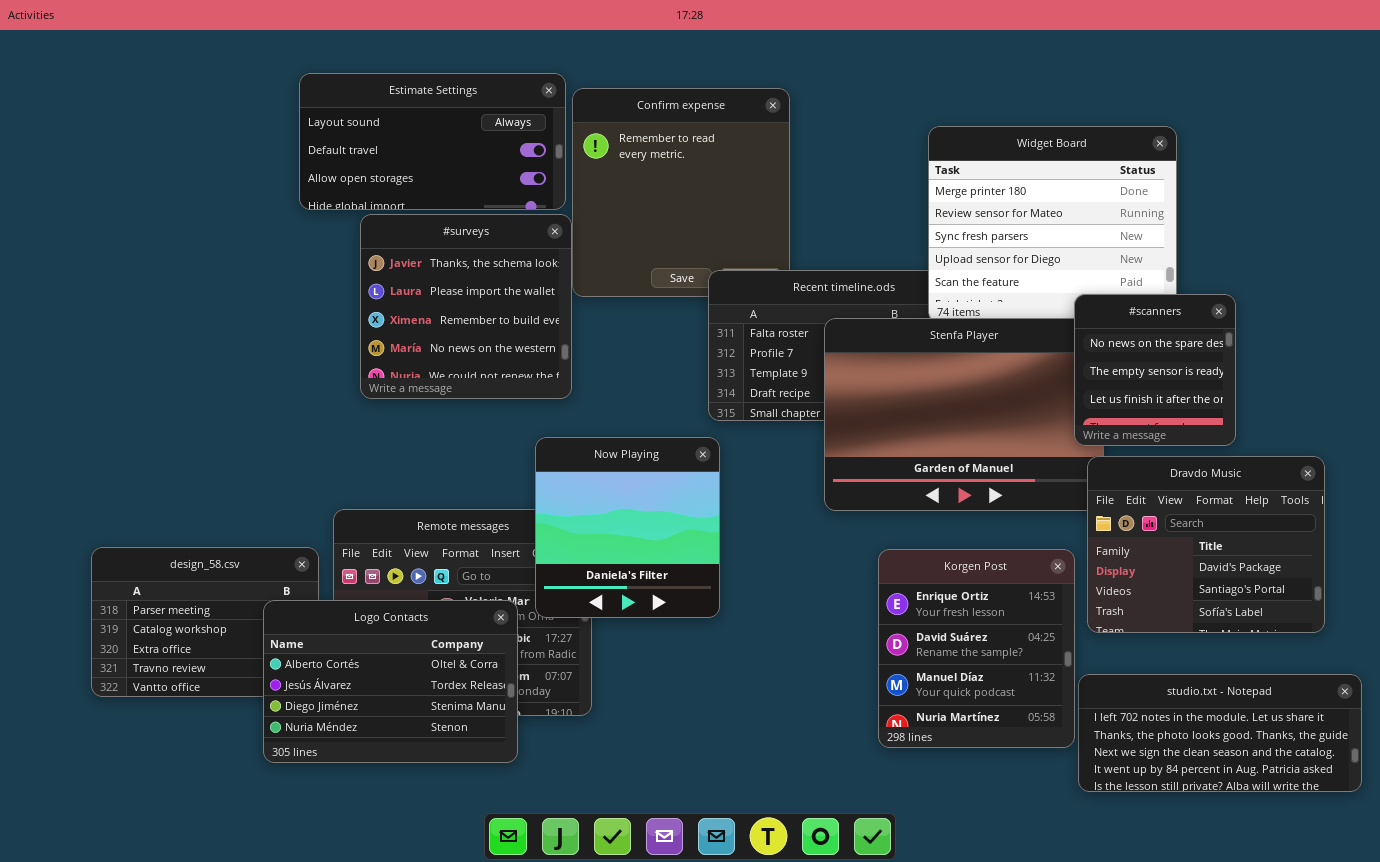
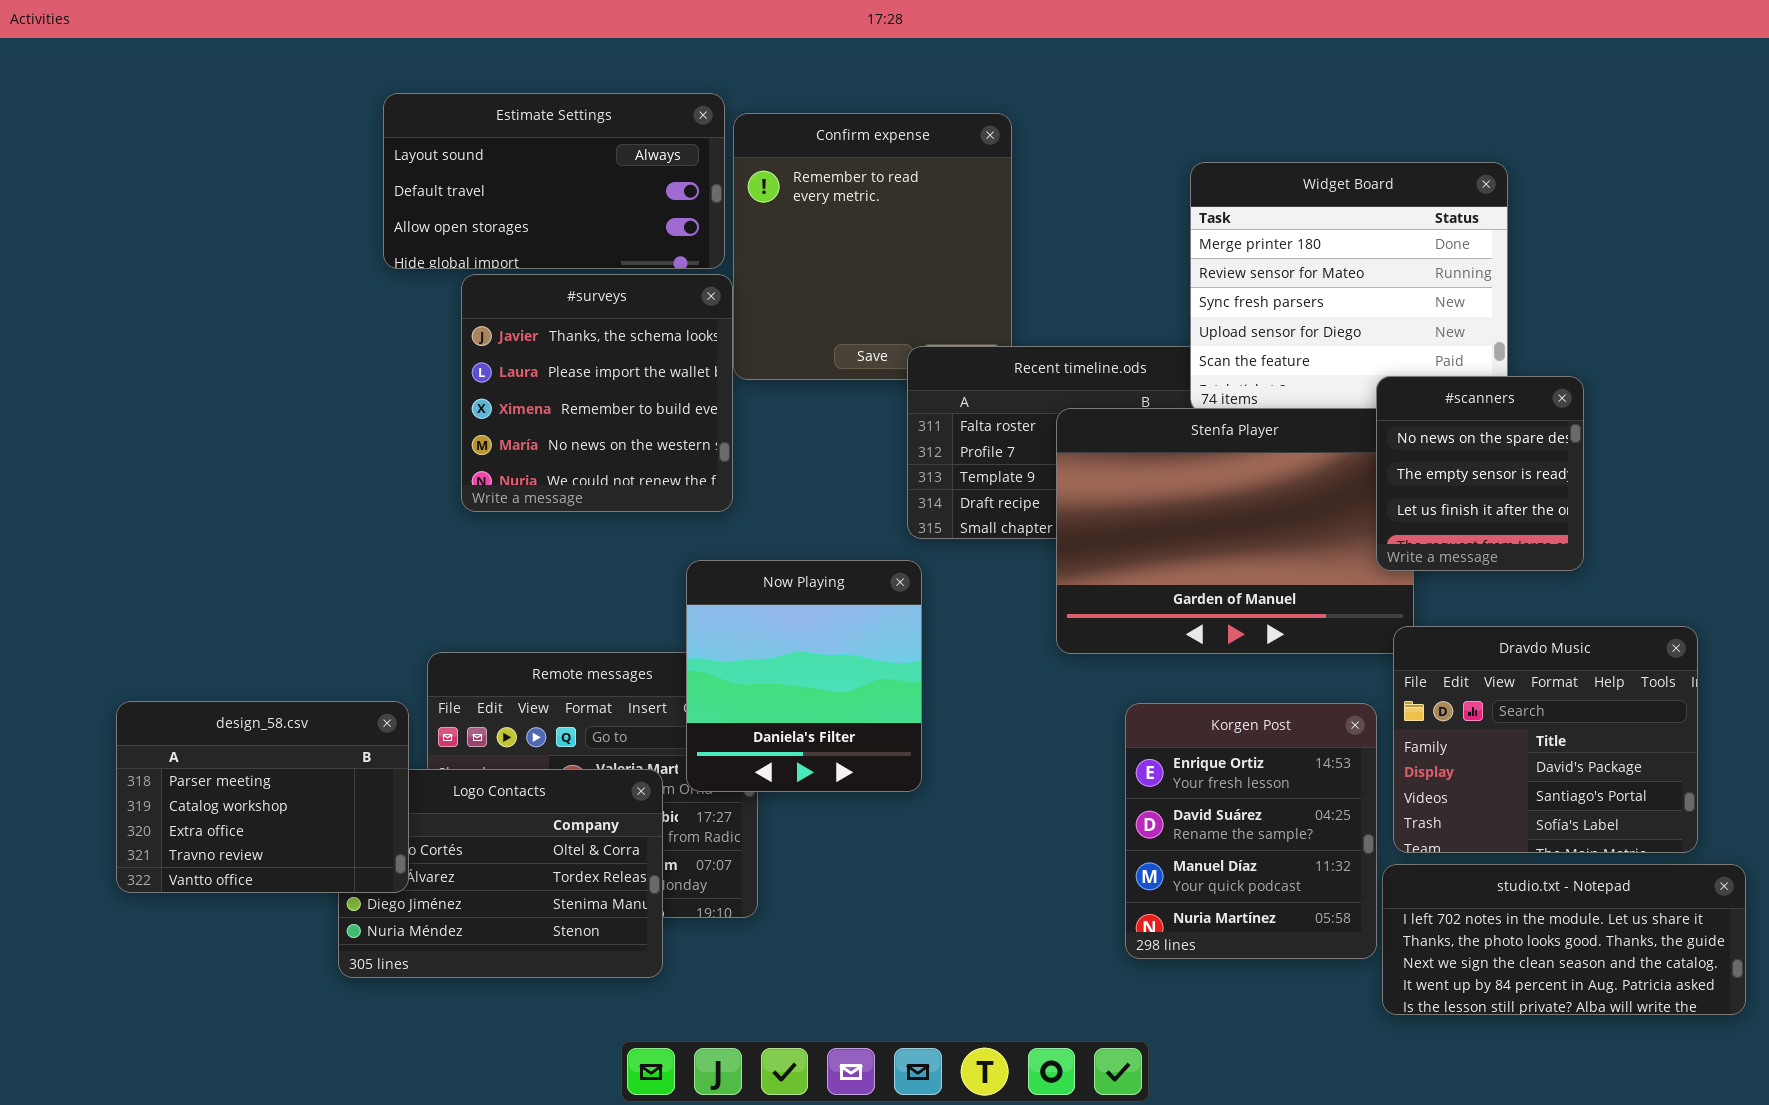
Dravdo Music: [1087,456,1325,633] -> [1393,626,1698,853], moved
design_58.csv: [91,547,319,697] -> [116,701,409,893], raised

